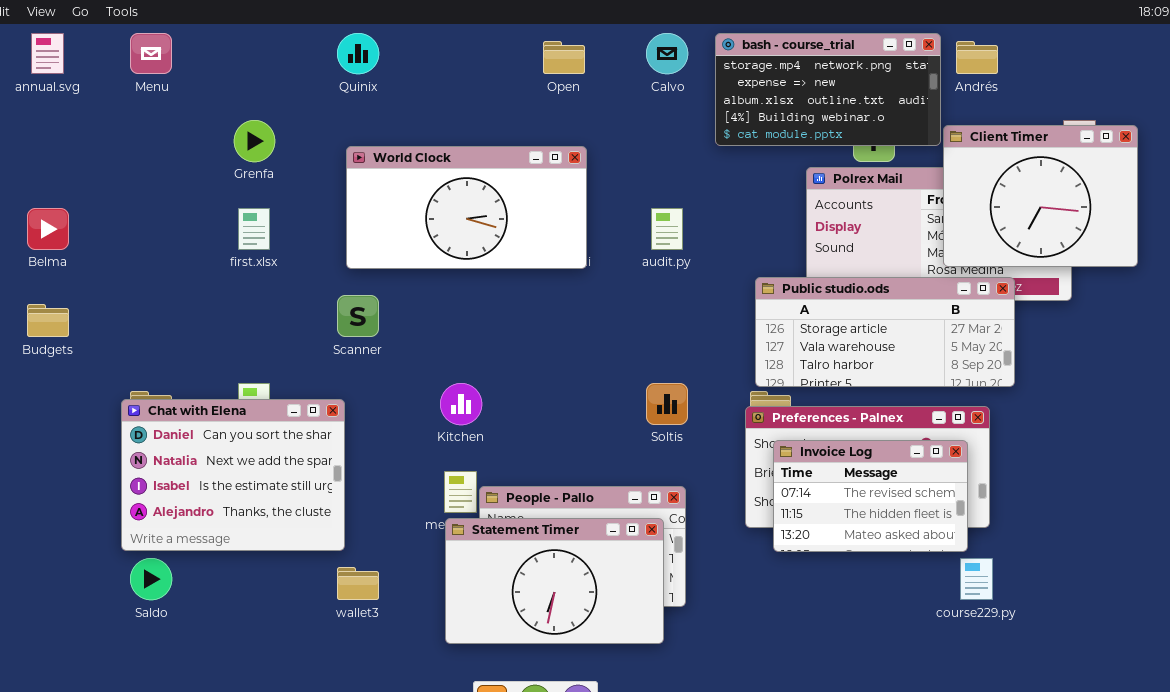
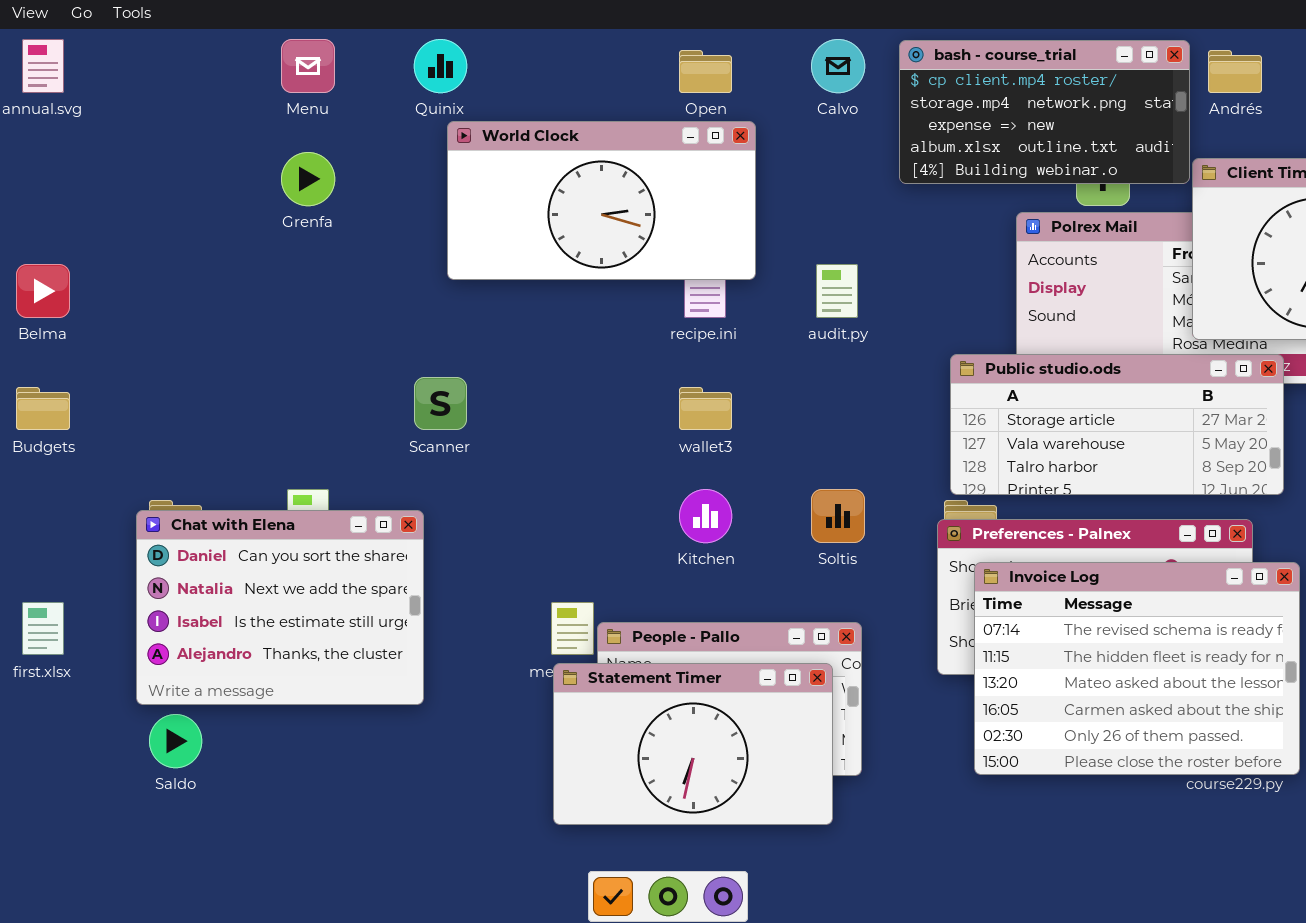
Menu: [130,33,172,74] -> [281,39,335,93], moved
bash - course_trial: [715,33,941,146] -> [899,40,1190,184], scrolled up 1 row
World Clock: [346,146,587,269] -> [447,121,756,280], moved
first.xlsx: [238,208,270,250] -> [22,602,64,655], moved
Kitchen: [440,383,482,425] -> [679,489,732,543], moved
Invoice Log: [773,440,968,552] -> [974,562,1300,775], resized
wallet3: [337,567,379,600] -> [679,387,732,430], moved

